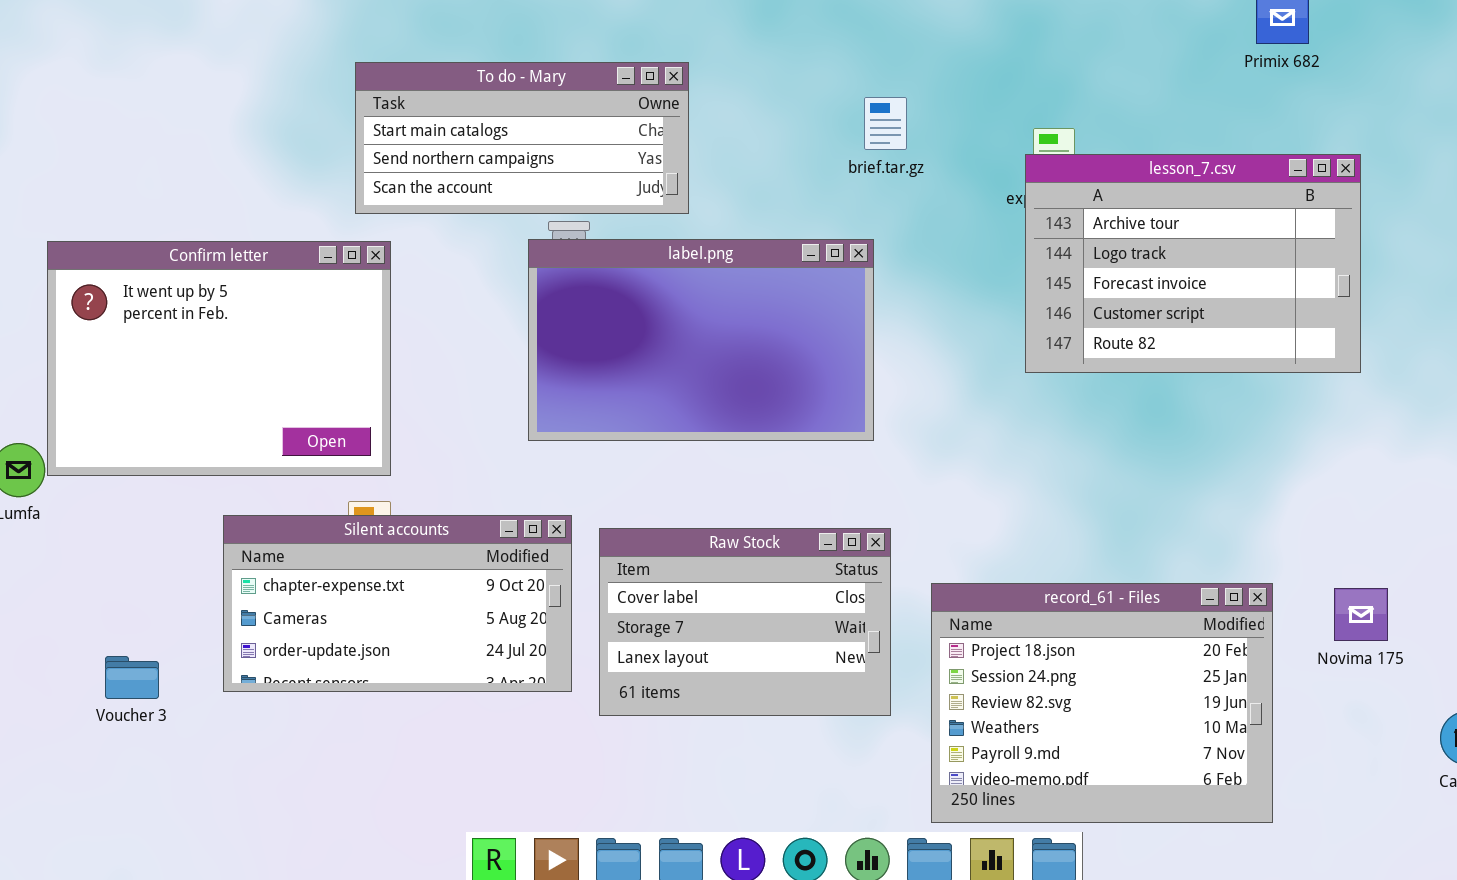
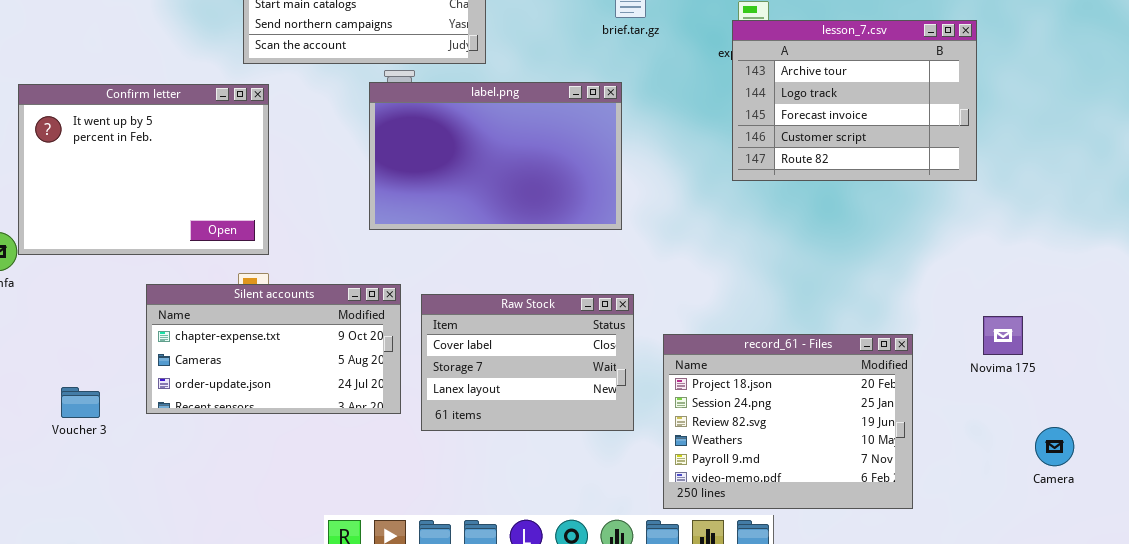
Novima 175: [1334,588,1388,641] -> [983,316,1023,355], moved

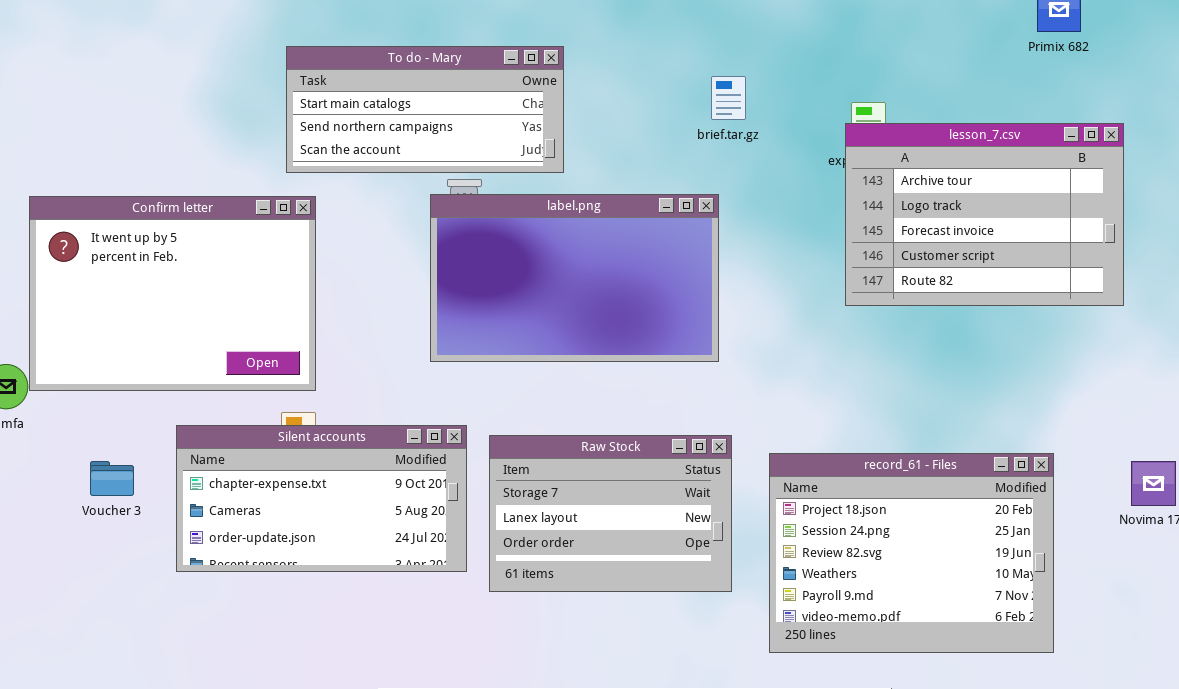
Raw Stock: [421,294,634,431] -> [489,435,732,592], scrolled down 1 row
record_61 - Files: [663,334,913,509] -> [769,453,1054,653], moved
Voucher 3: [61,387,100,418] -> [90,461,134,496], moved

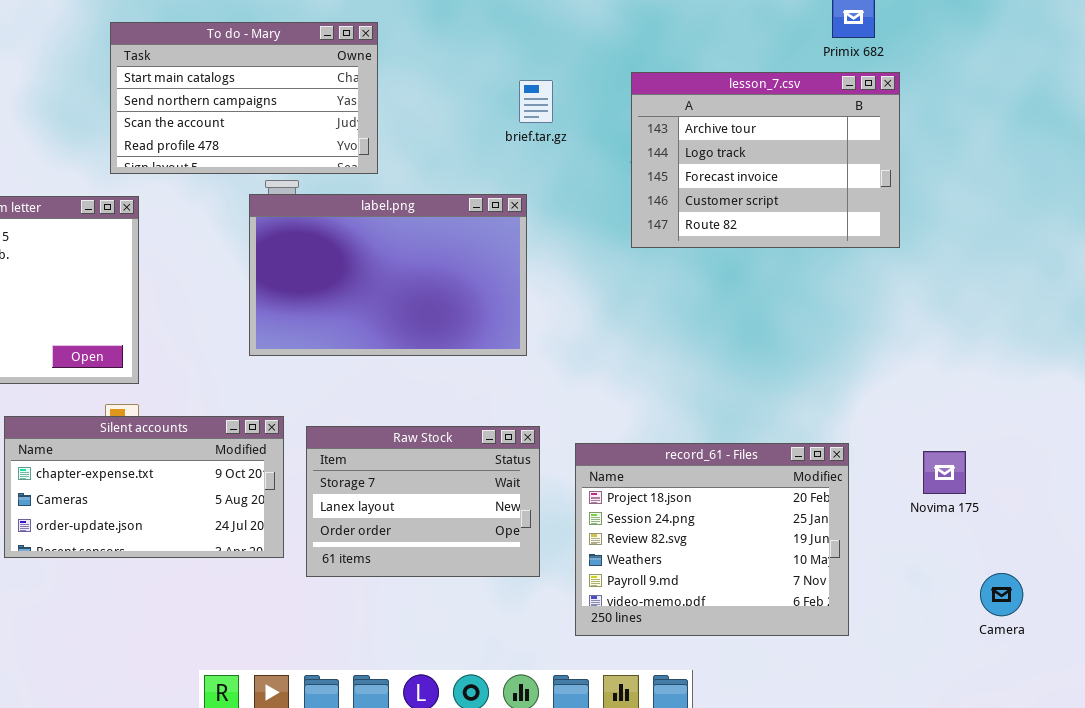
To do - Mary: [286,46,564,173] -> [110,22,378,174], resized
lesson_7.csv: [845,123,1124,306] -> [631,72,900,248], moved

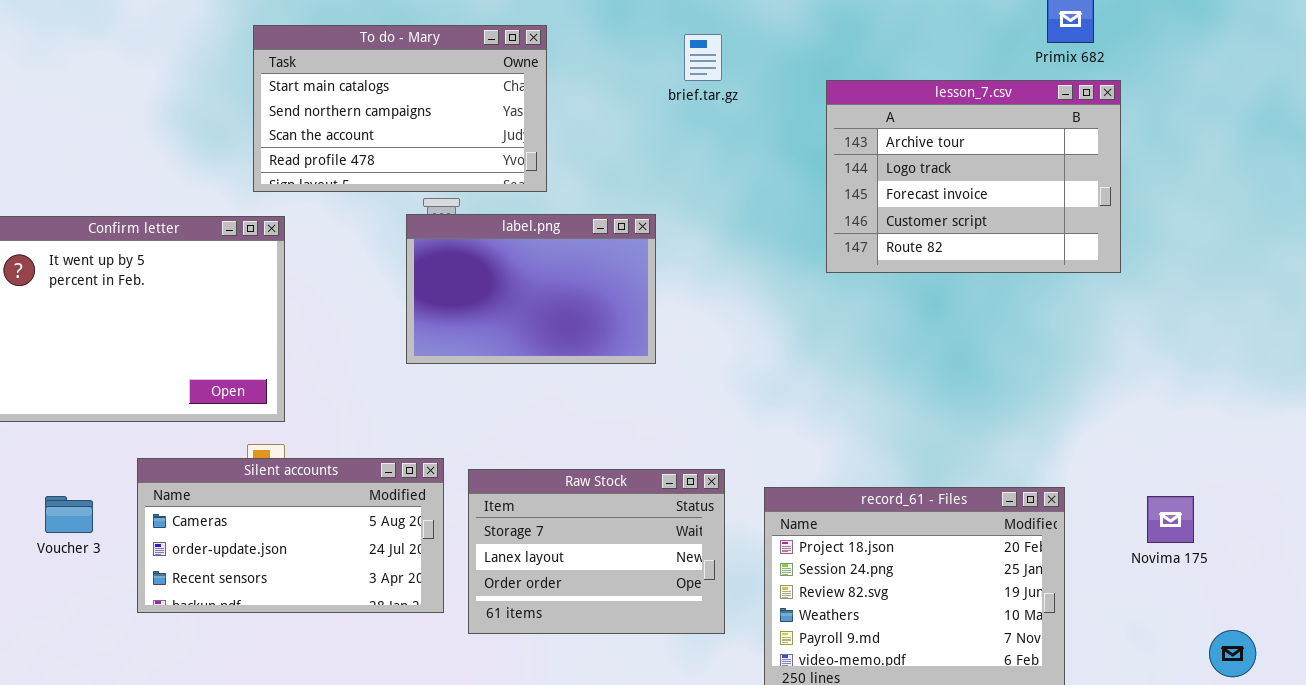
brief.tar.gz: [519,80,553,123] -> [684,34,722,81], moved
label.png: [249,194,527,356] -> [406,214,656,364], resized
Silent accounts: [4,416,284,558] -> [137,458,444,613], scrolled down 1 row

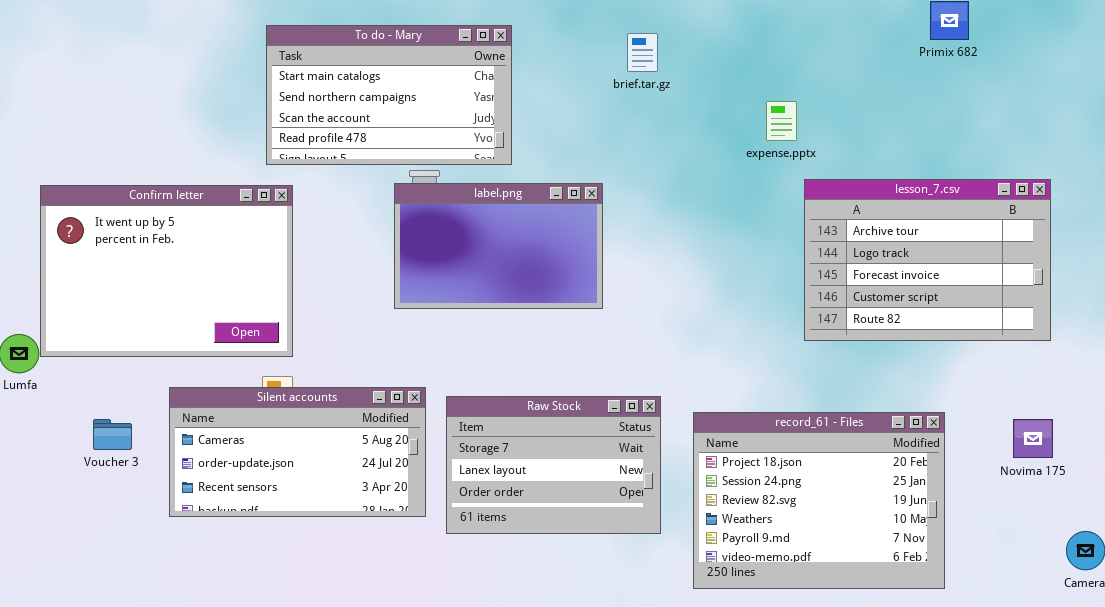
lesson_7.csv: [826,80,1121,273] -> [804,179,1051,341], moved

